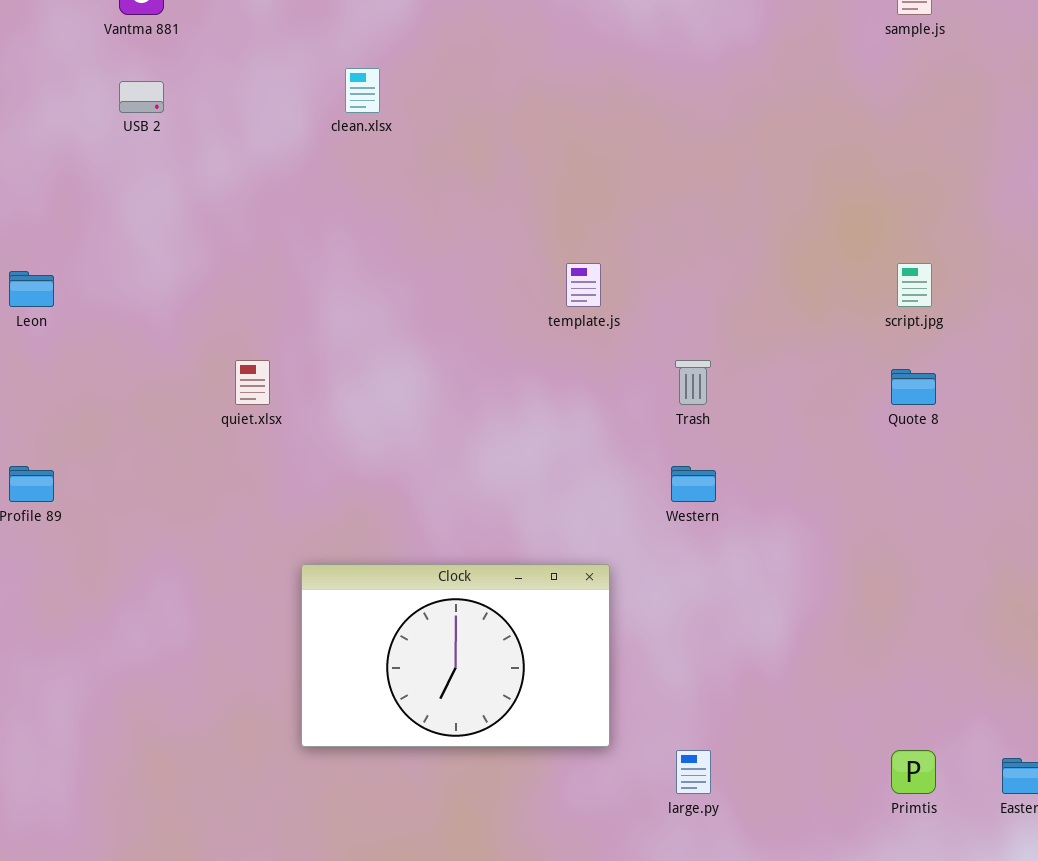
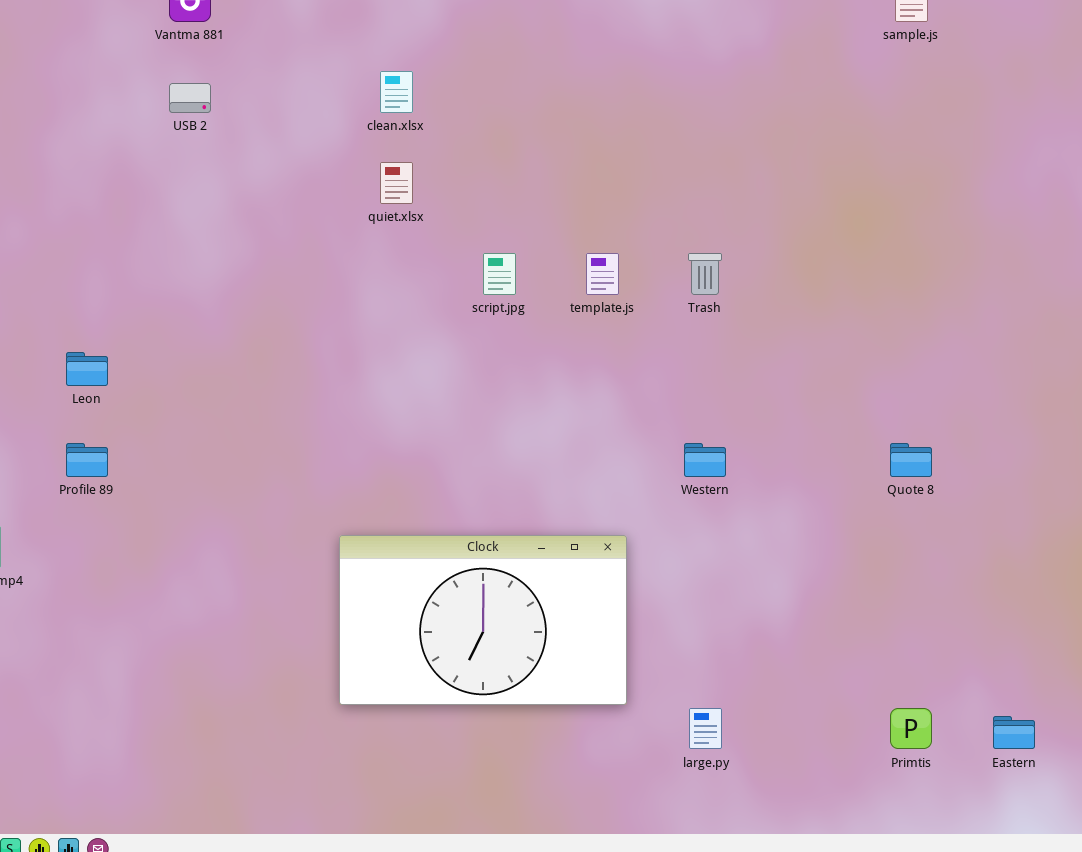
script.jpg: [897,263,932,307] -> [483,253,516,295], moved
Leon: [9,271,54,307] -> [66,352,108,386], moved
quiet.xlsx: [235,360,270,405] -> [380,162,413,204], moved
Trash: [675,360,711,405] -> [688,253,722,295], moved
Quote 8: [891,369,936,405] -> [890,443,932,477], moved

